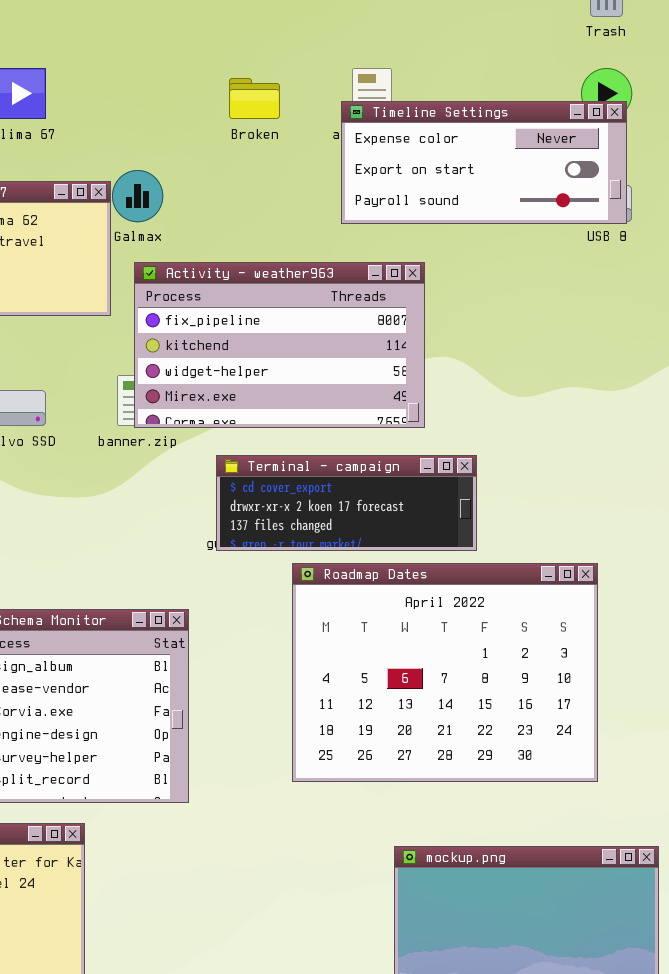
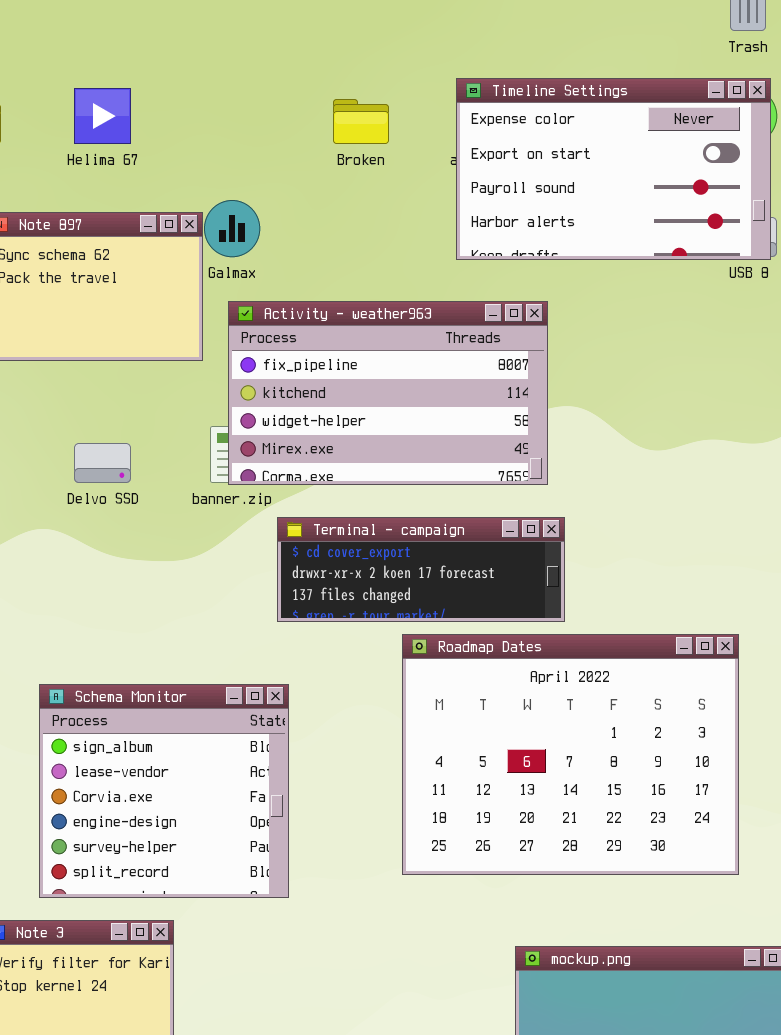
Timeline Settings: [341,101,627,224] -> [456,78,771,260], resized
Terminal - campaign: [216,455,477,551] -> [277,517,565,622], moved

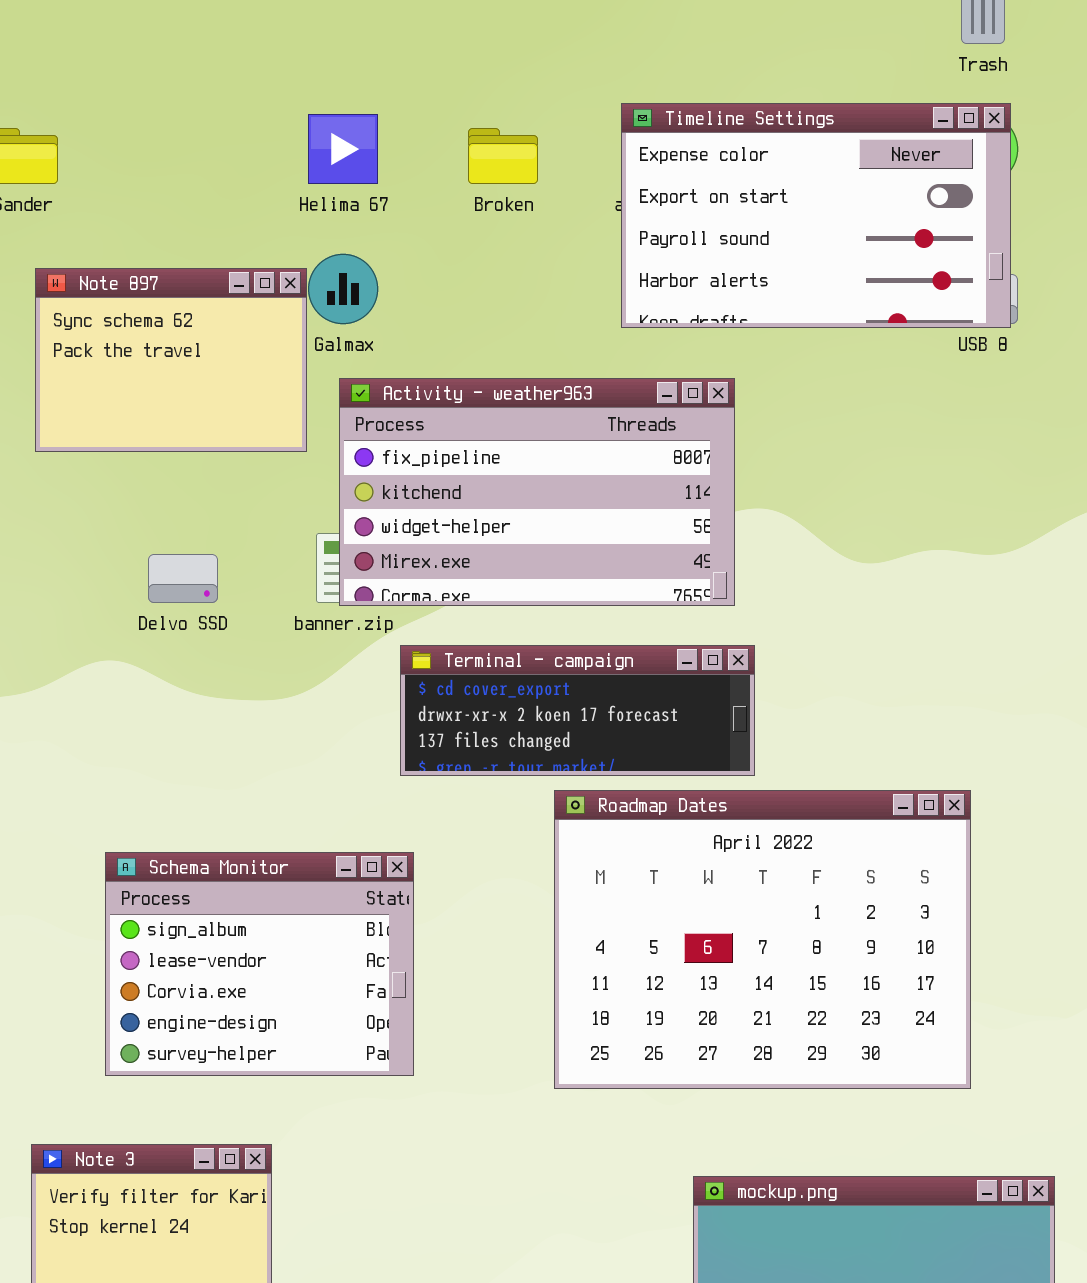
Helima 67: [74,88,131,144] -> [308,114,378,184], moved
Schema Monitor: [39,684,289,898] -> [105,852,414,1076], resized

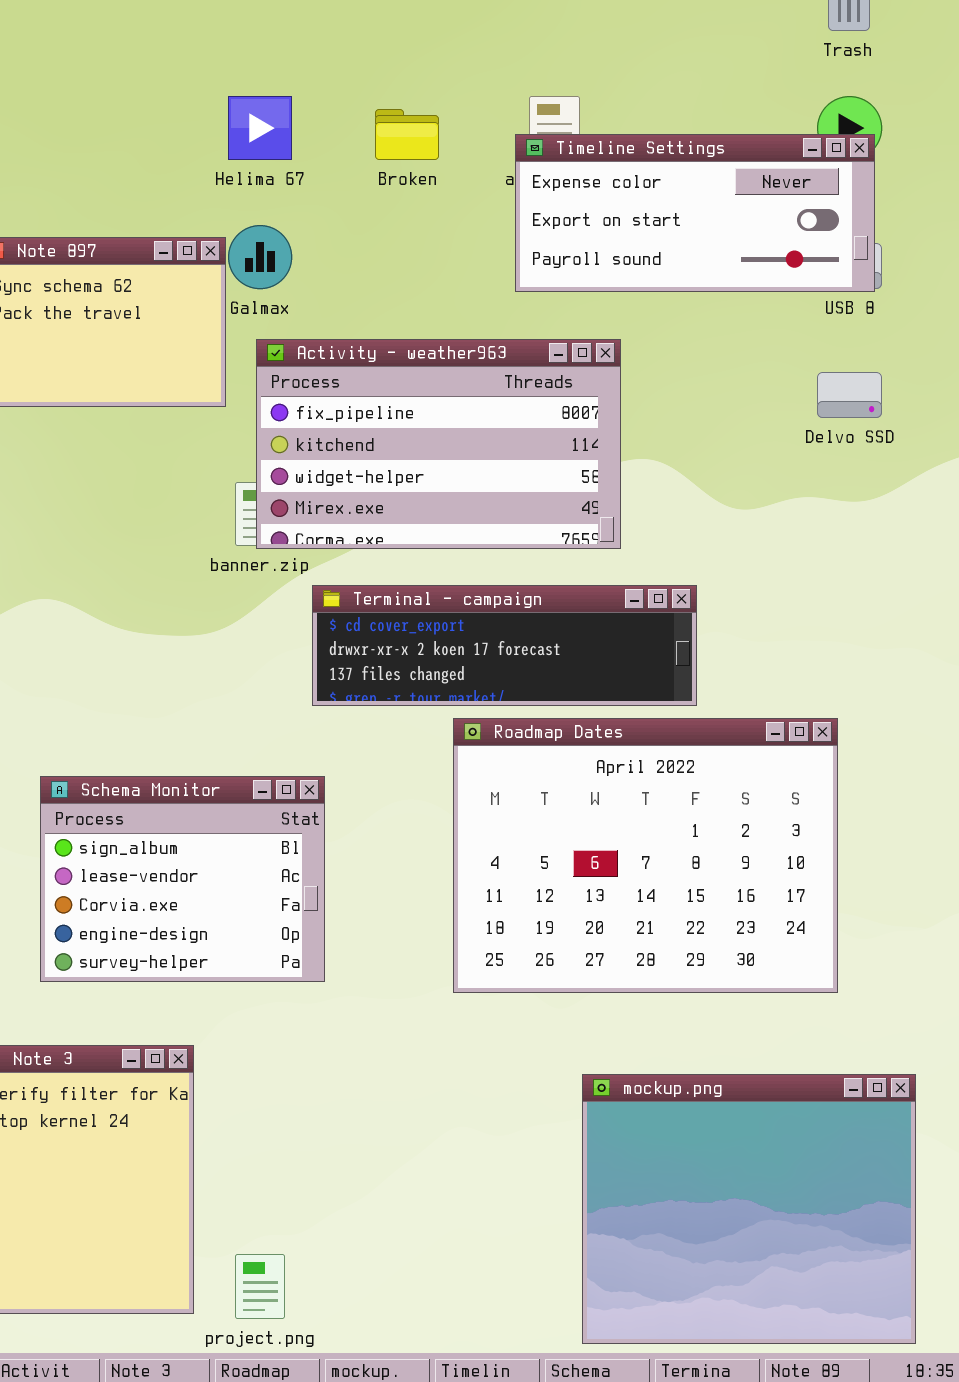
Timeline Settings: [621,103,1011,328] -> [515,134,875,292], resized
Delvo SSD: [148,554,218,603] -> [817,372,882,418], moved
Terminal - campaign: [400,645,755,776] -> [312,585,697,706], resized

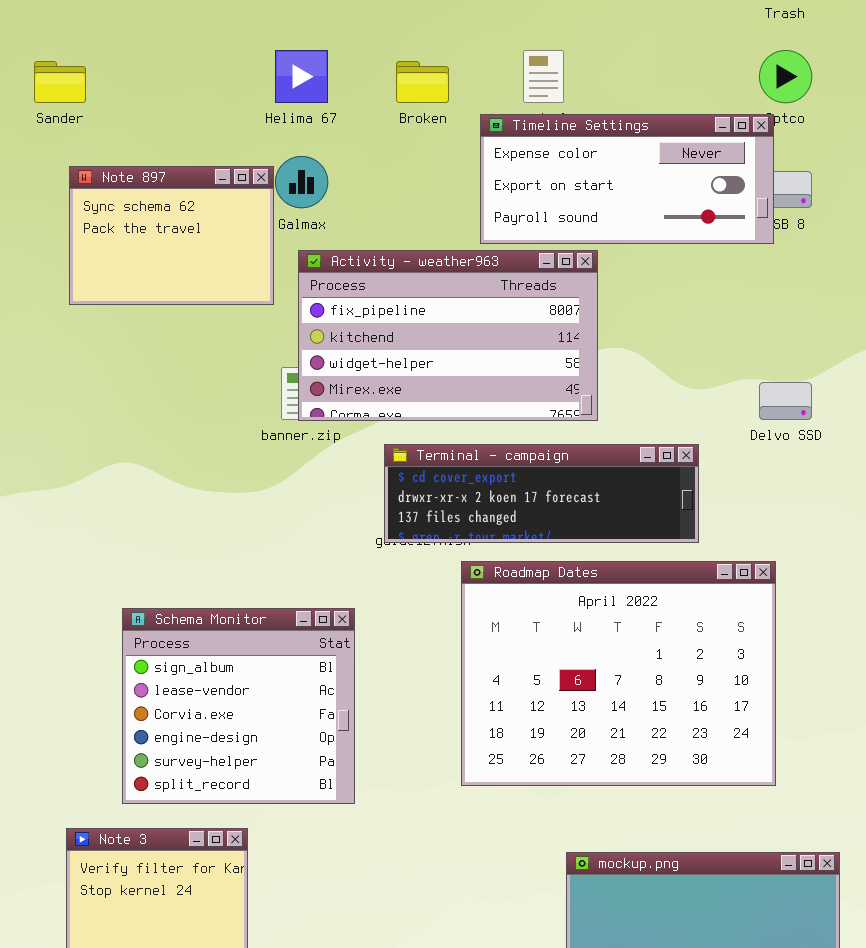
Timeline Settings: [515,134,875,292] -> [480,114,774,244], moved
Delvo SSD: [817,372,882,418] -> [759,382,812,420], moved
Terminal - campaign: [312,585,697,706] -> [384,444,699,543], moved
Schema Monitor: [40,776,325,982] -> [122,608,355,804], resized

